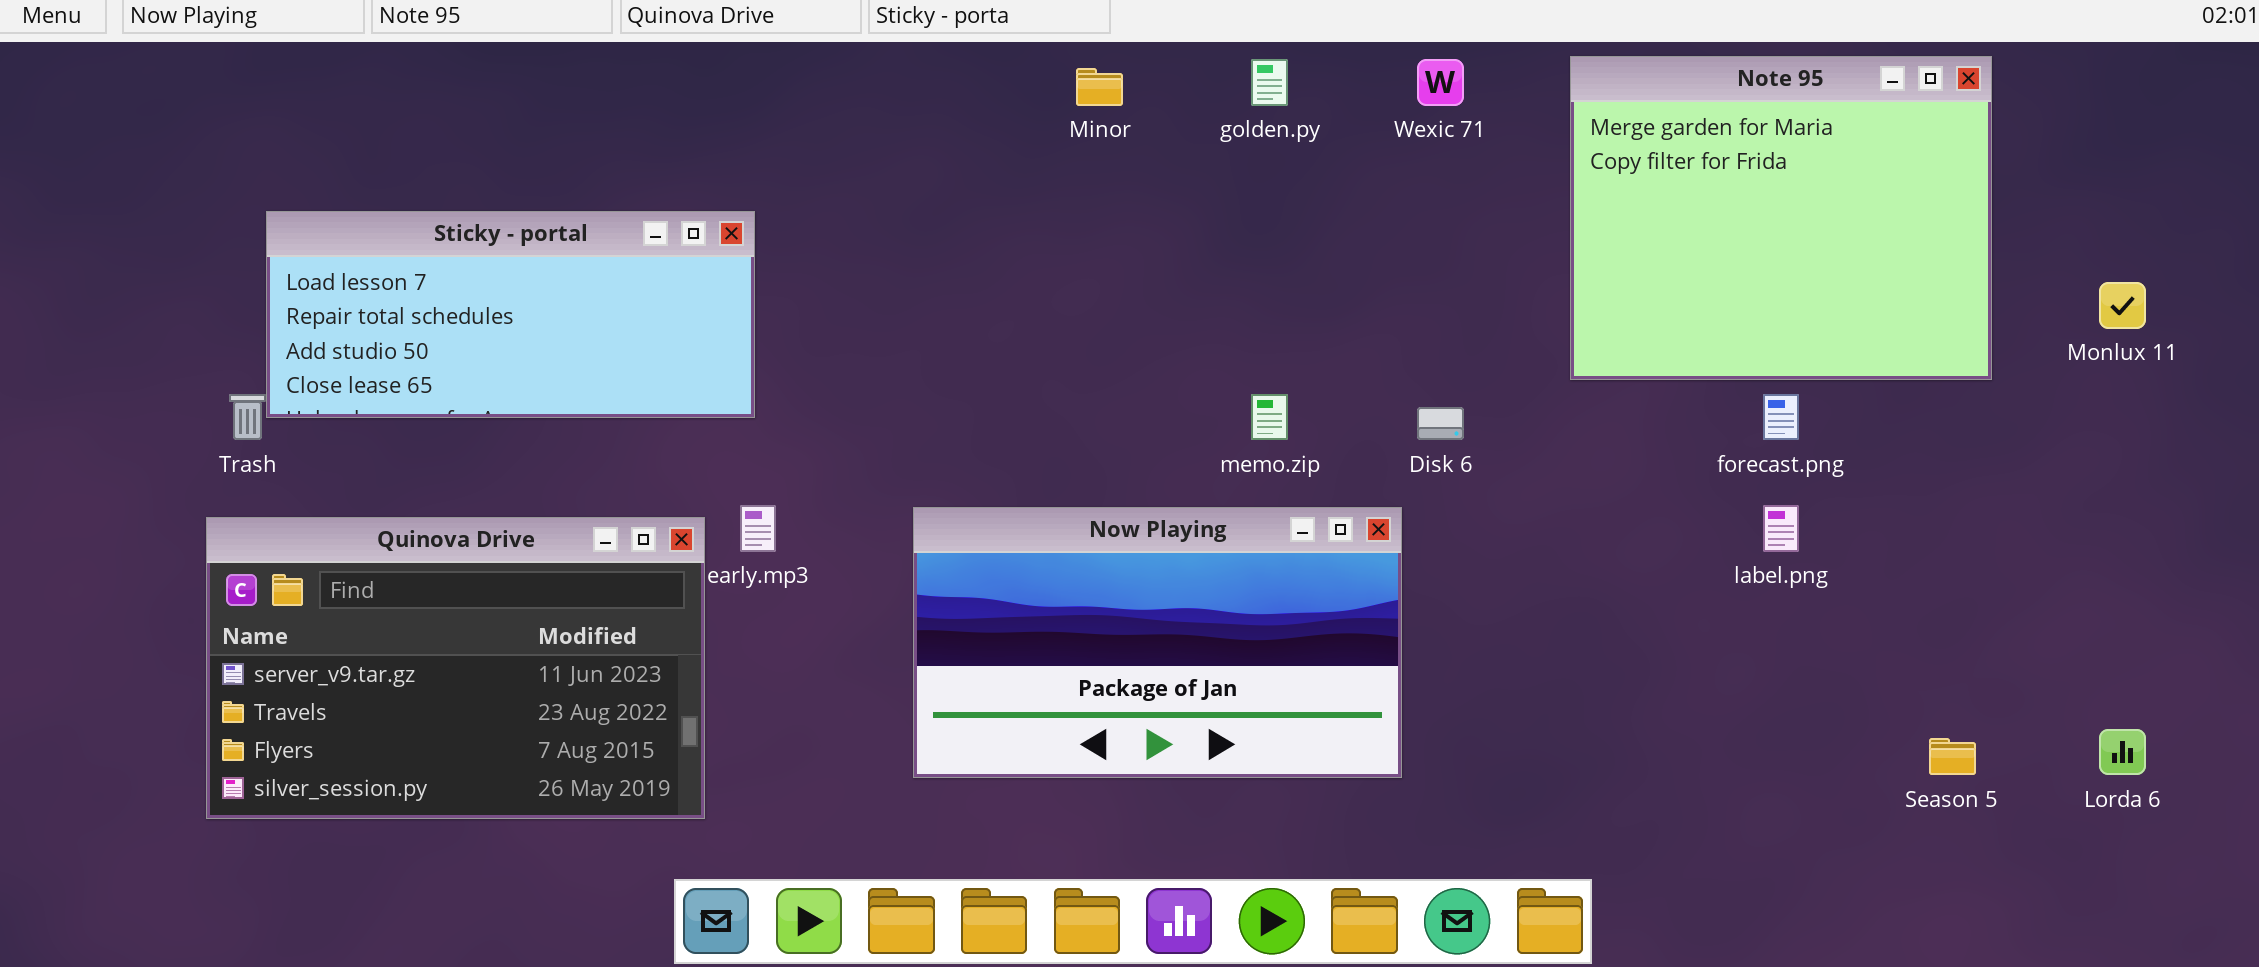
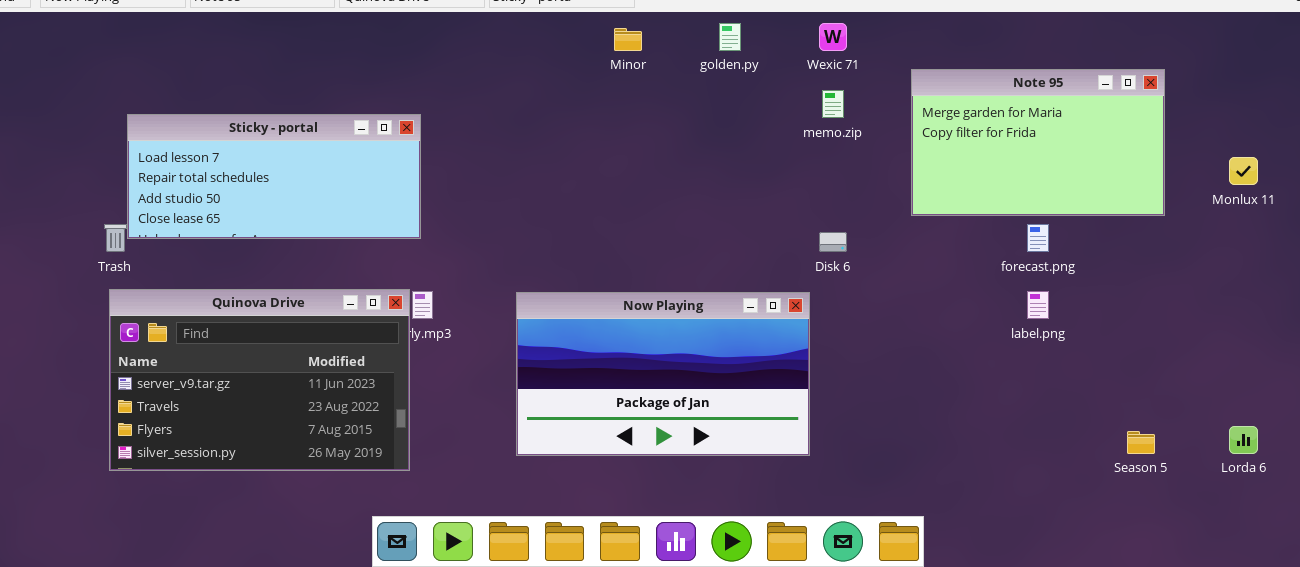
Note 95: [1570,56,1992,380] -> [911,69,1165,216], resized
memo.zip: [1251,394,1288,440] -> [822,90,844,118], moved
Quinova Drive: [206,517,705,819] -> [109,289,410,471], moved

